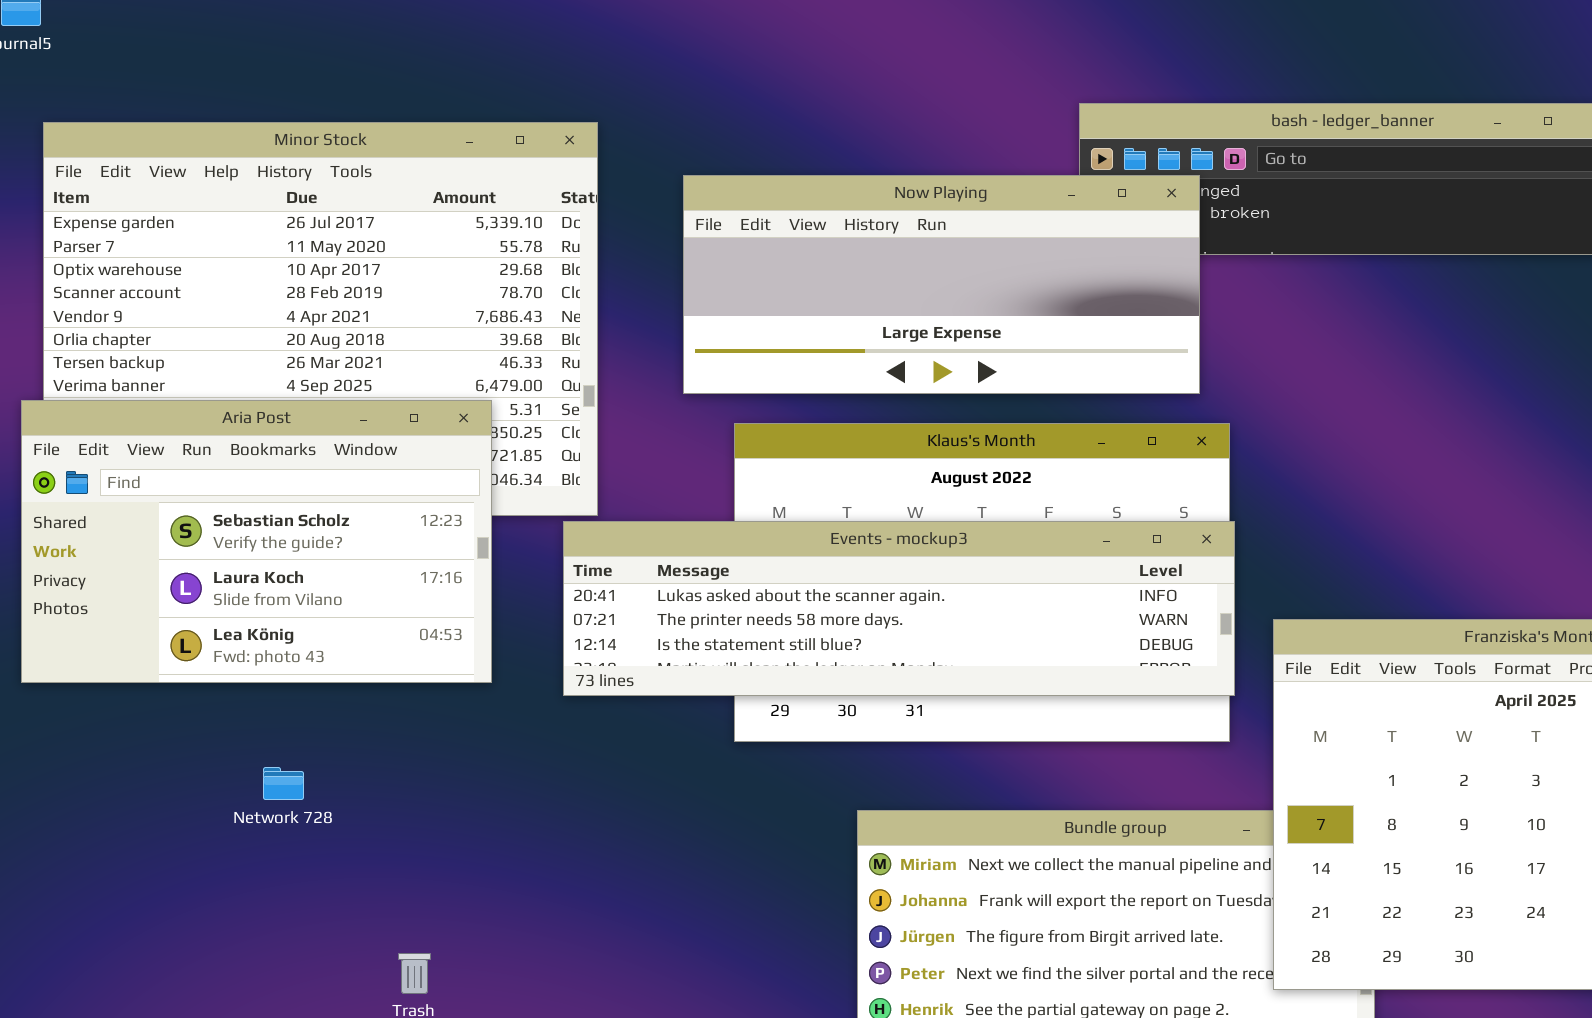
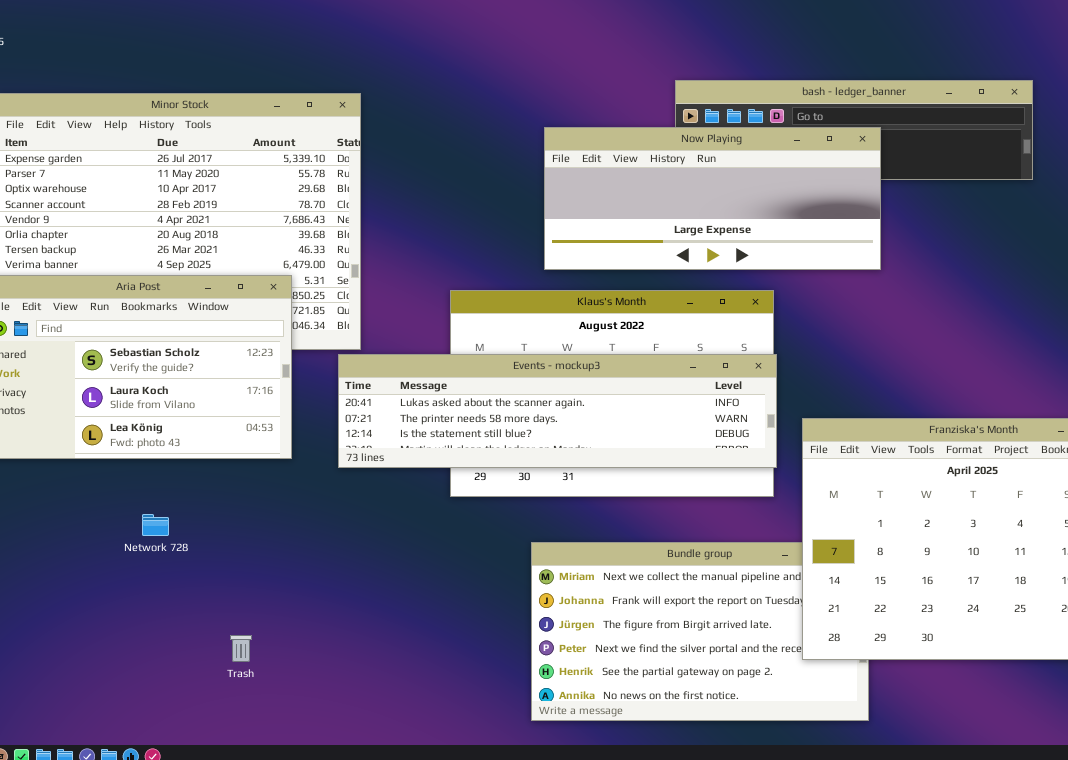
Now Playing: [683,175,1200,394] -> [544,127,881,270], moved

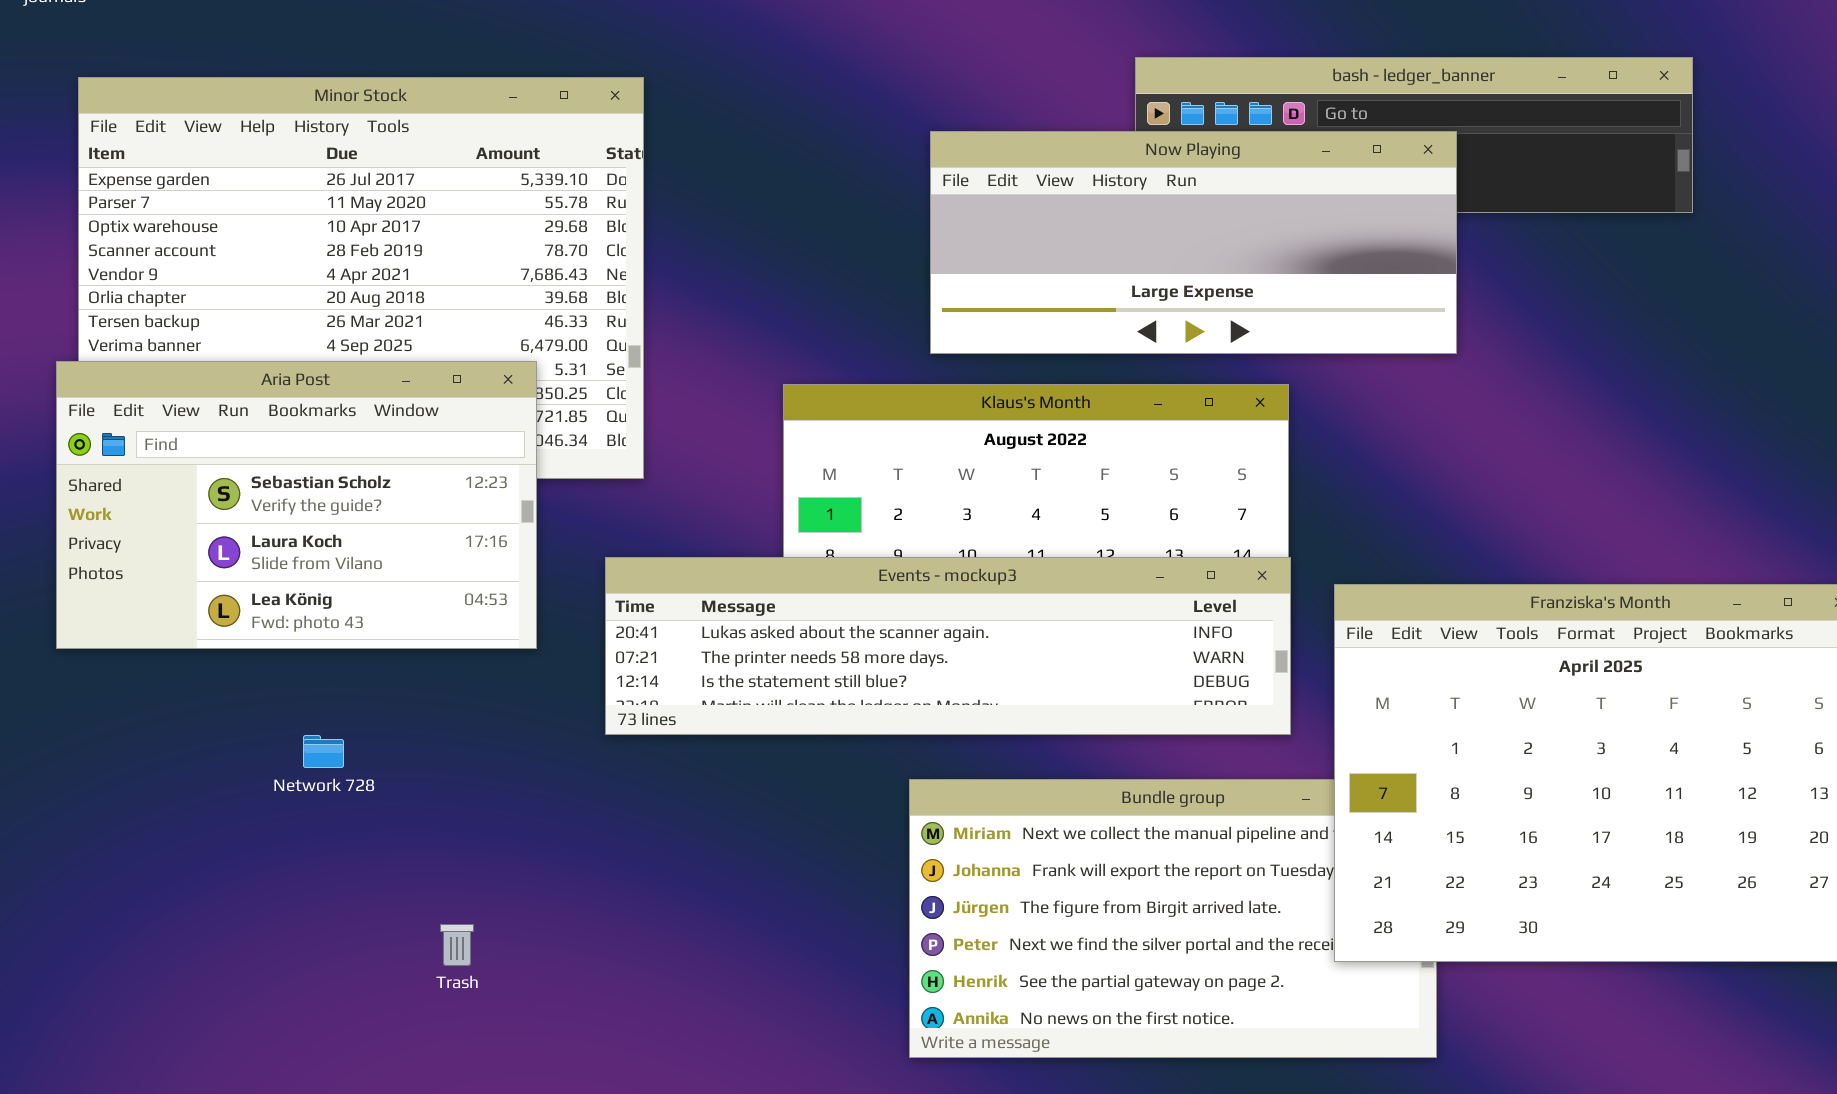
Events - mockup3: [338,354,777,468] -> [605,557,1291,735], moved

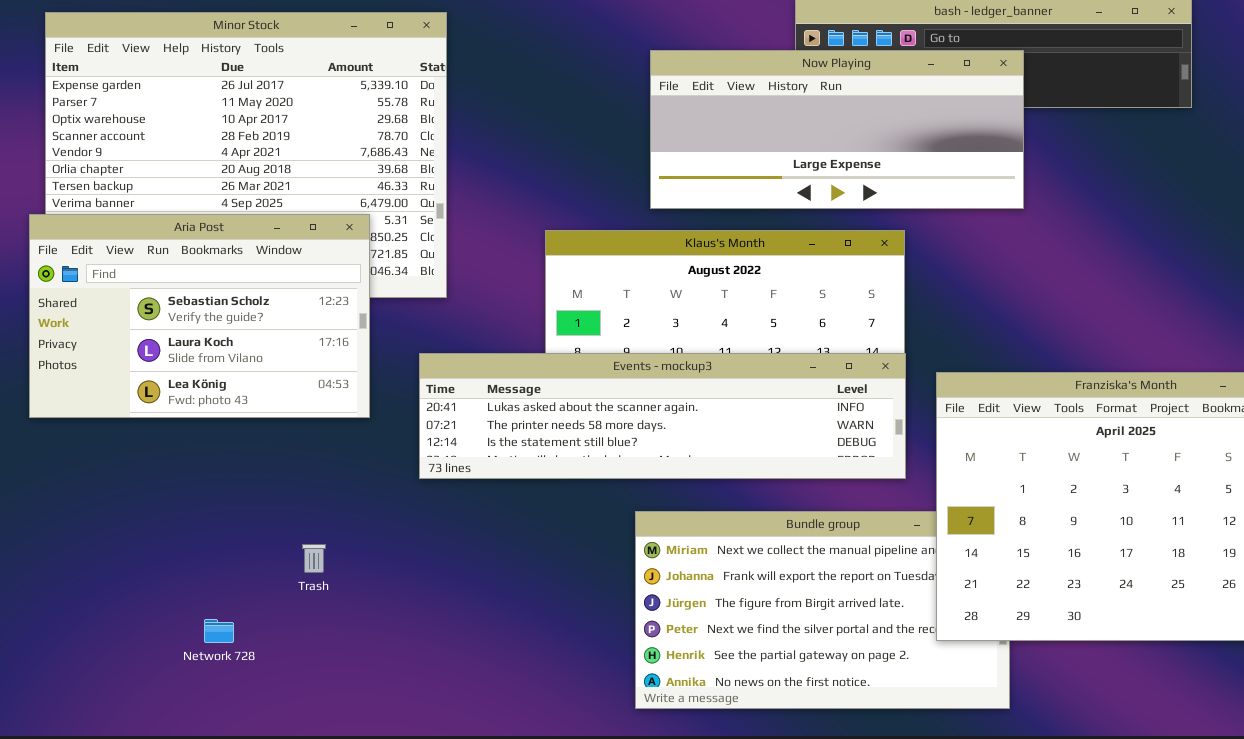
Network 728: [303,735,344,768] -> [204,619,234,643], moved
Trash: [440,924,474,966] -> [302,544,326,573], moved

